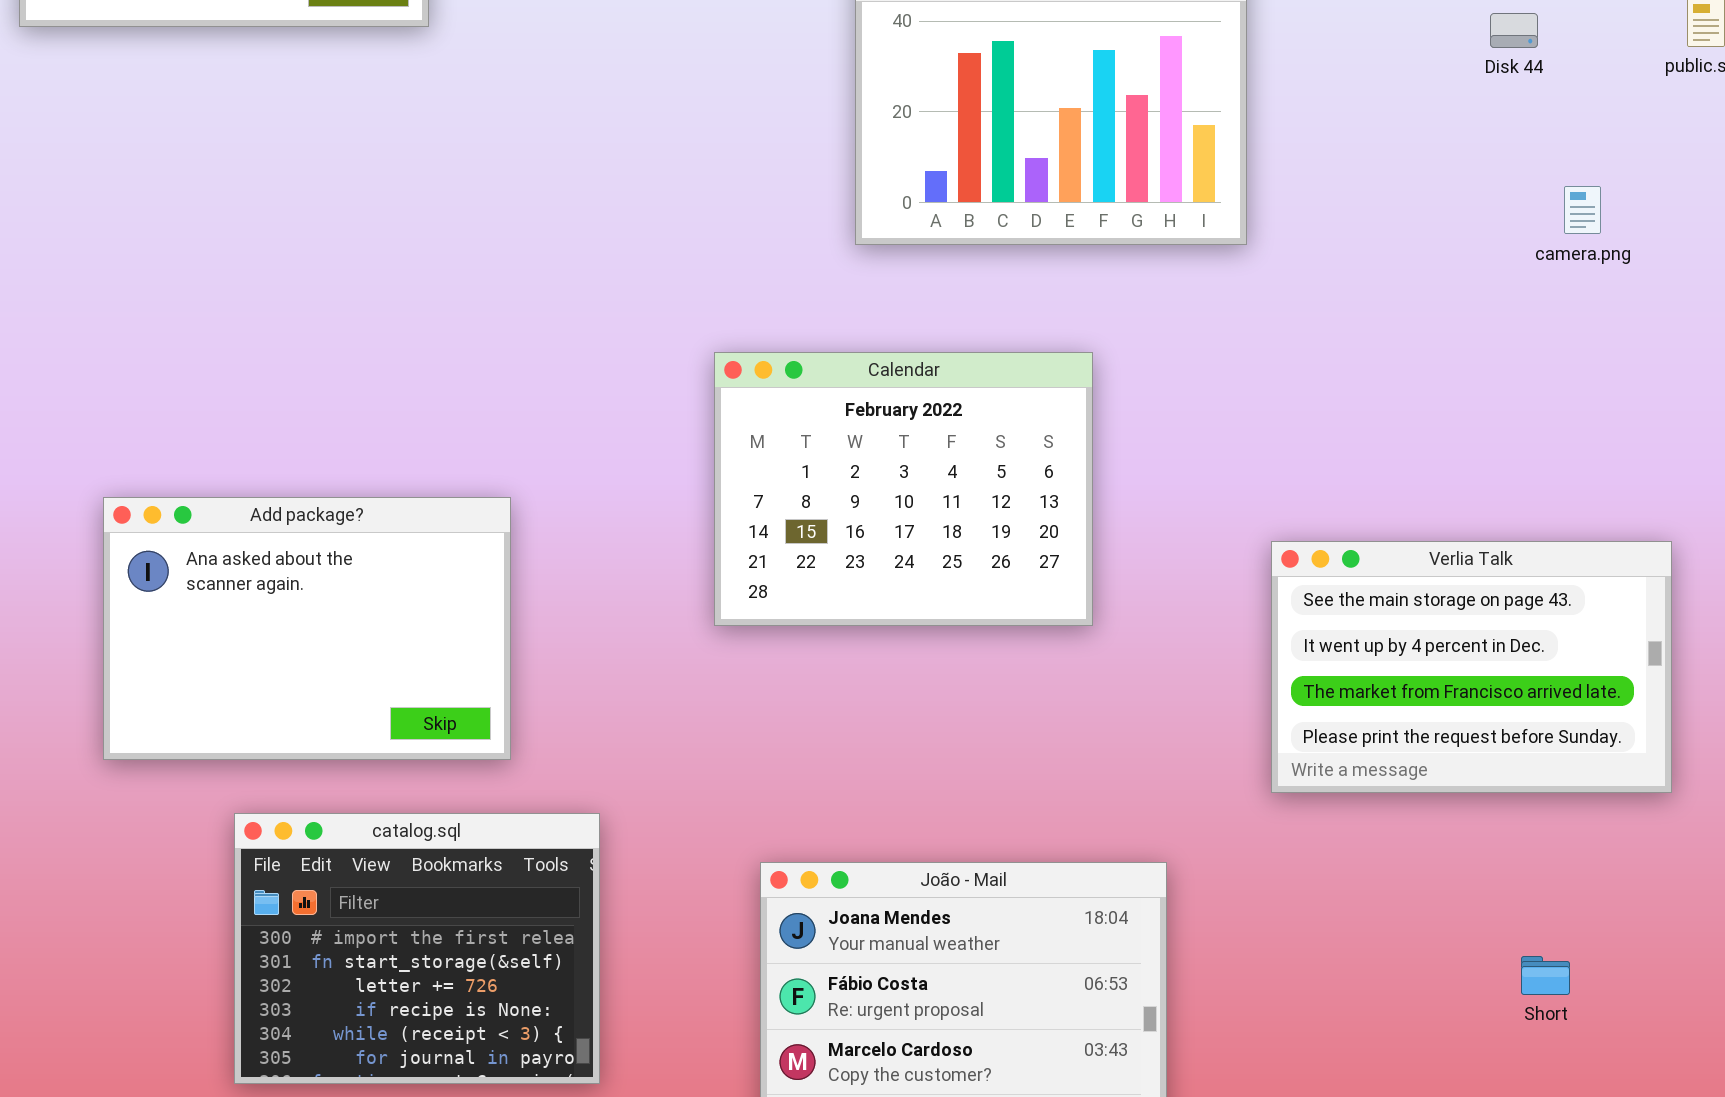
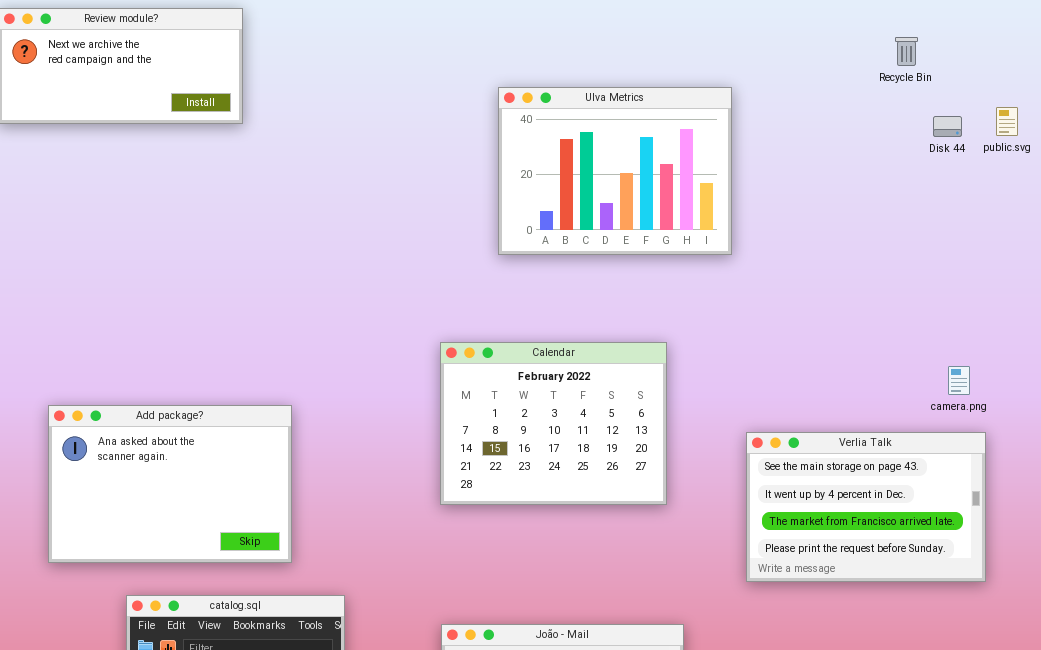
Disk 44: [1490,13,1538,48] -> [933,116,962,137], moved
camera.png: [1564,186,1601,234] -> [948,366,970,395], moved
Calendar: [714,352,1093,626] -> [440,342,667,505], moved

